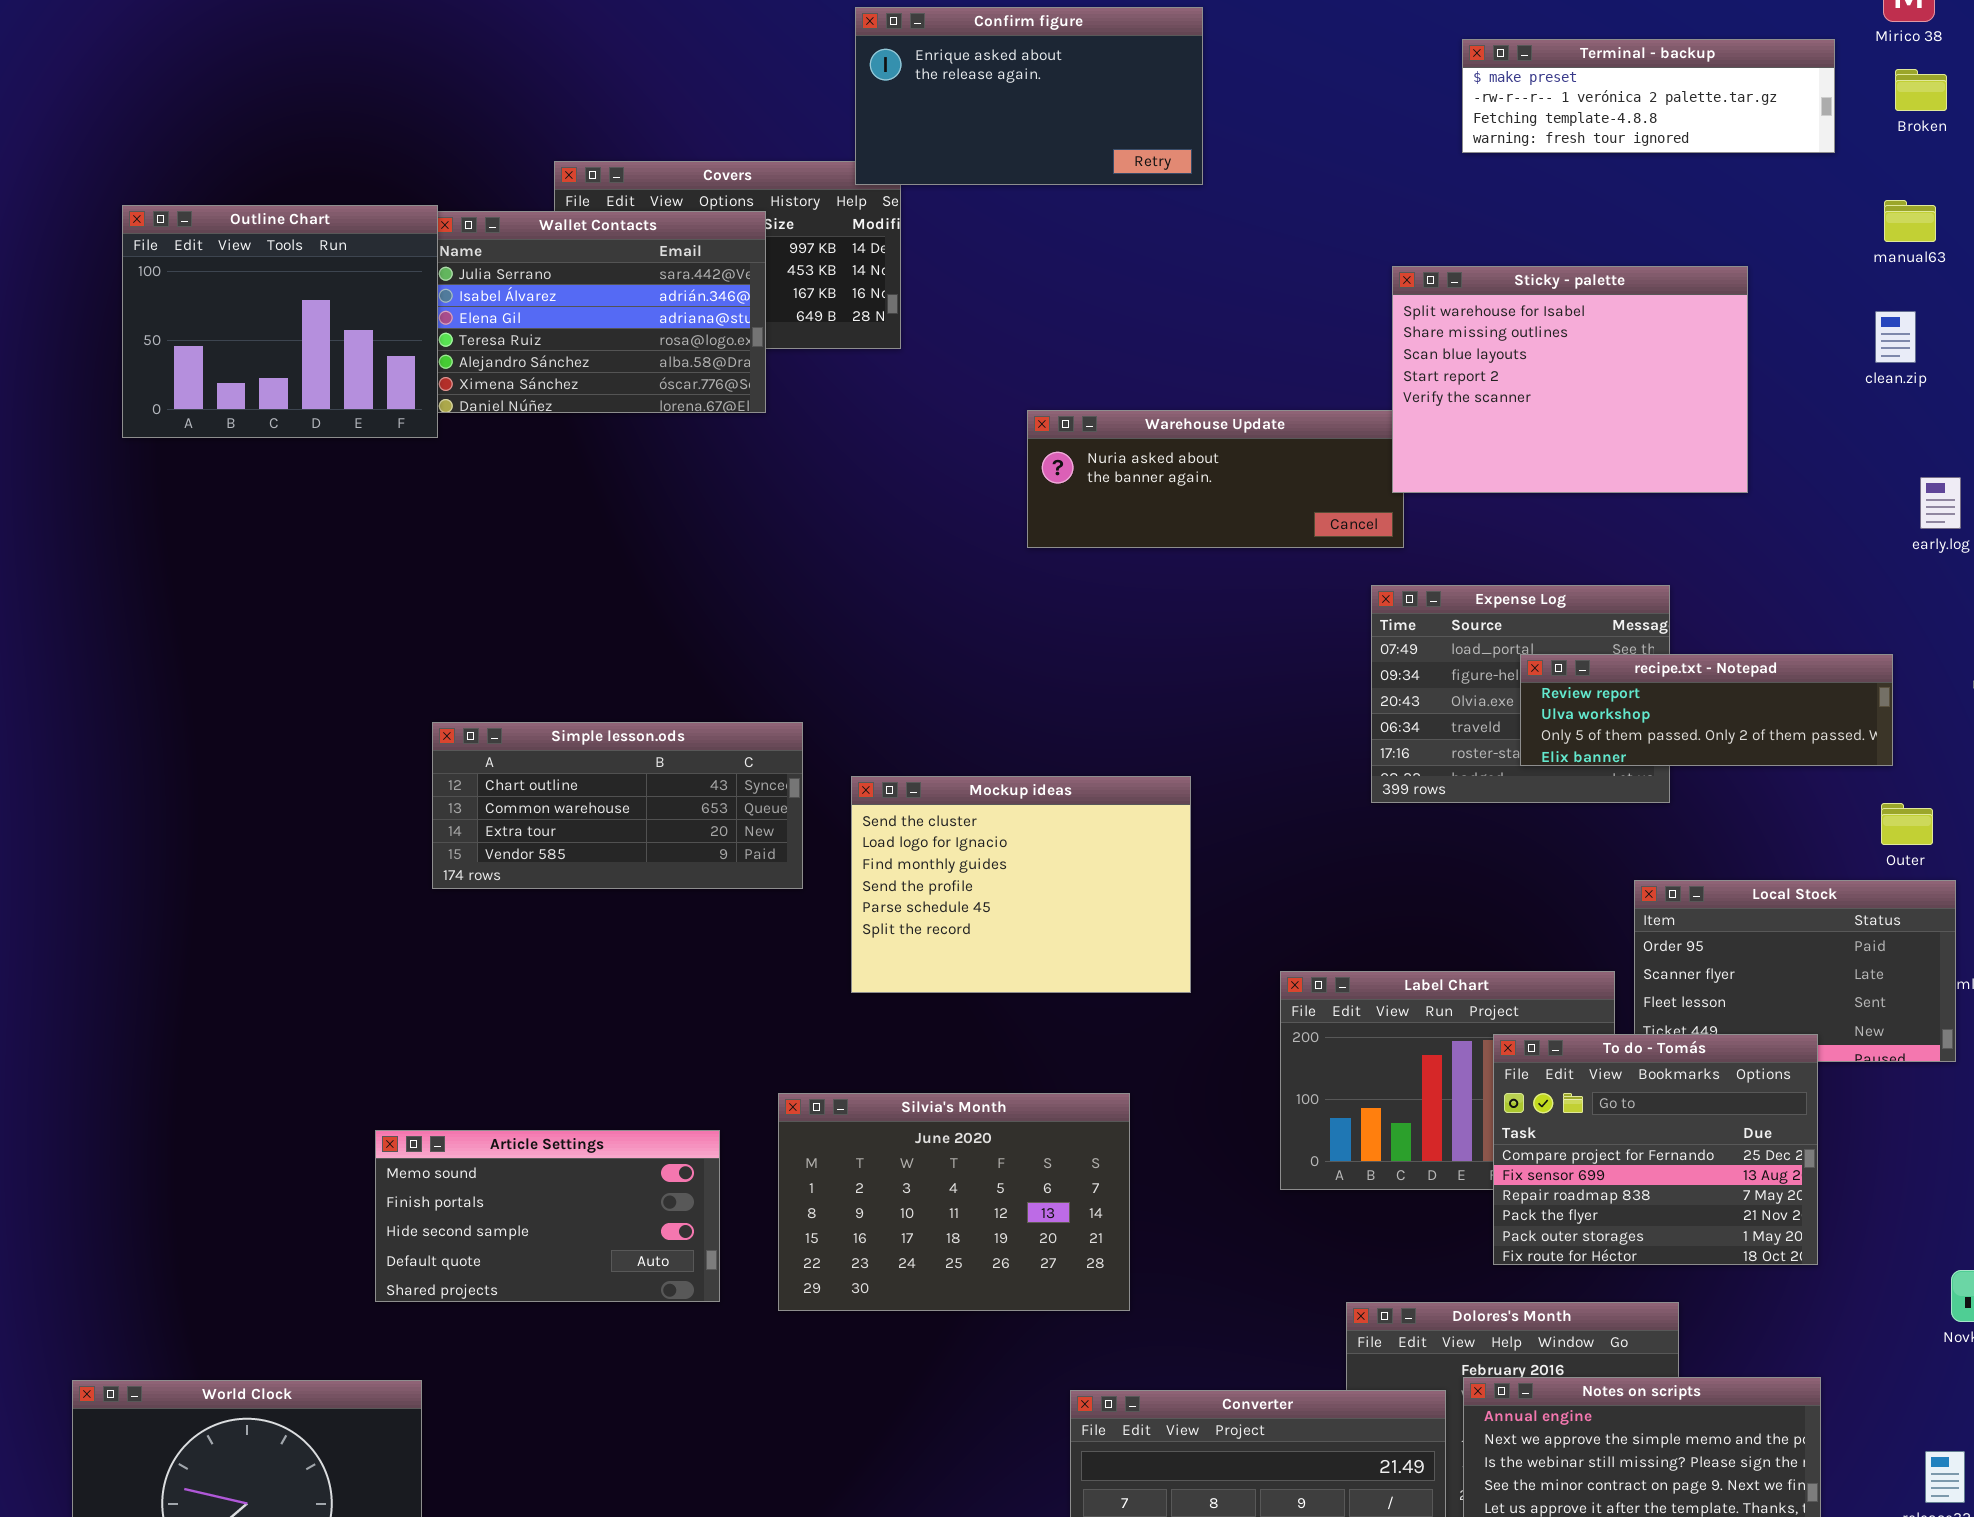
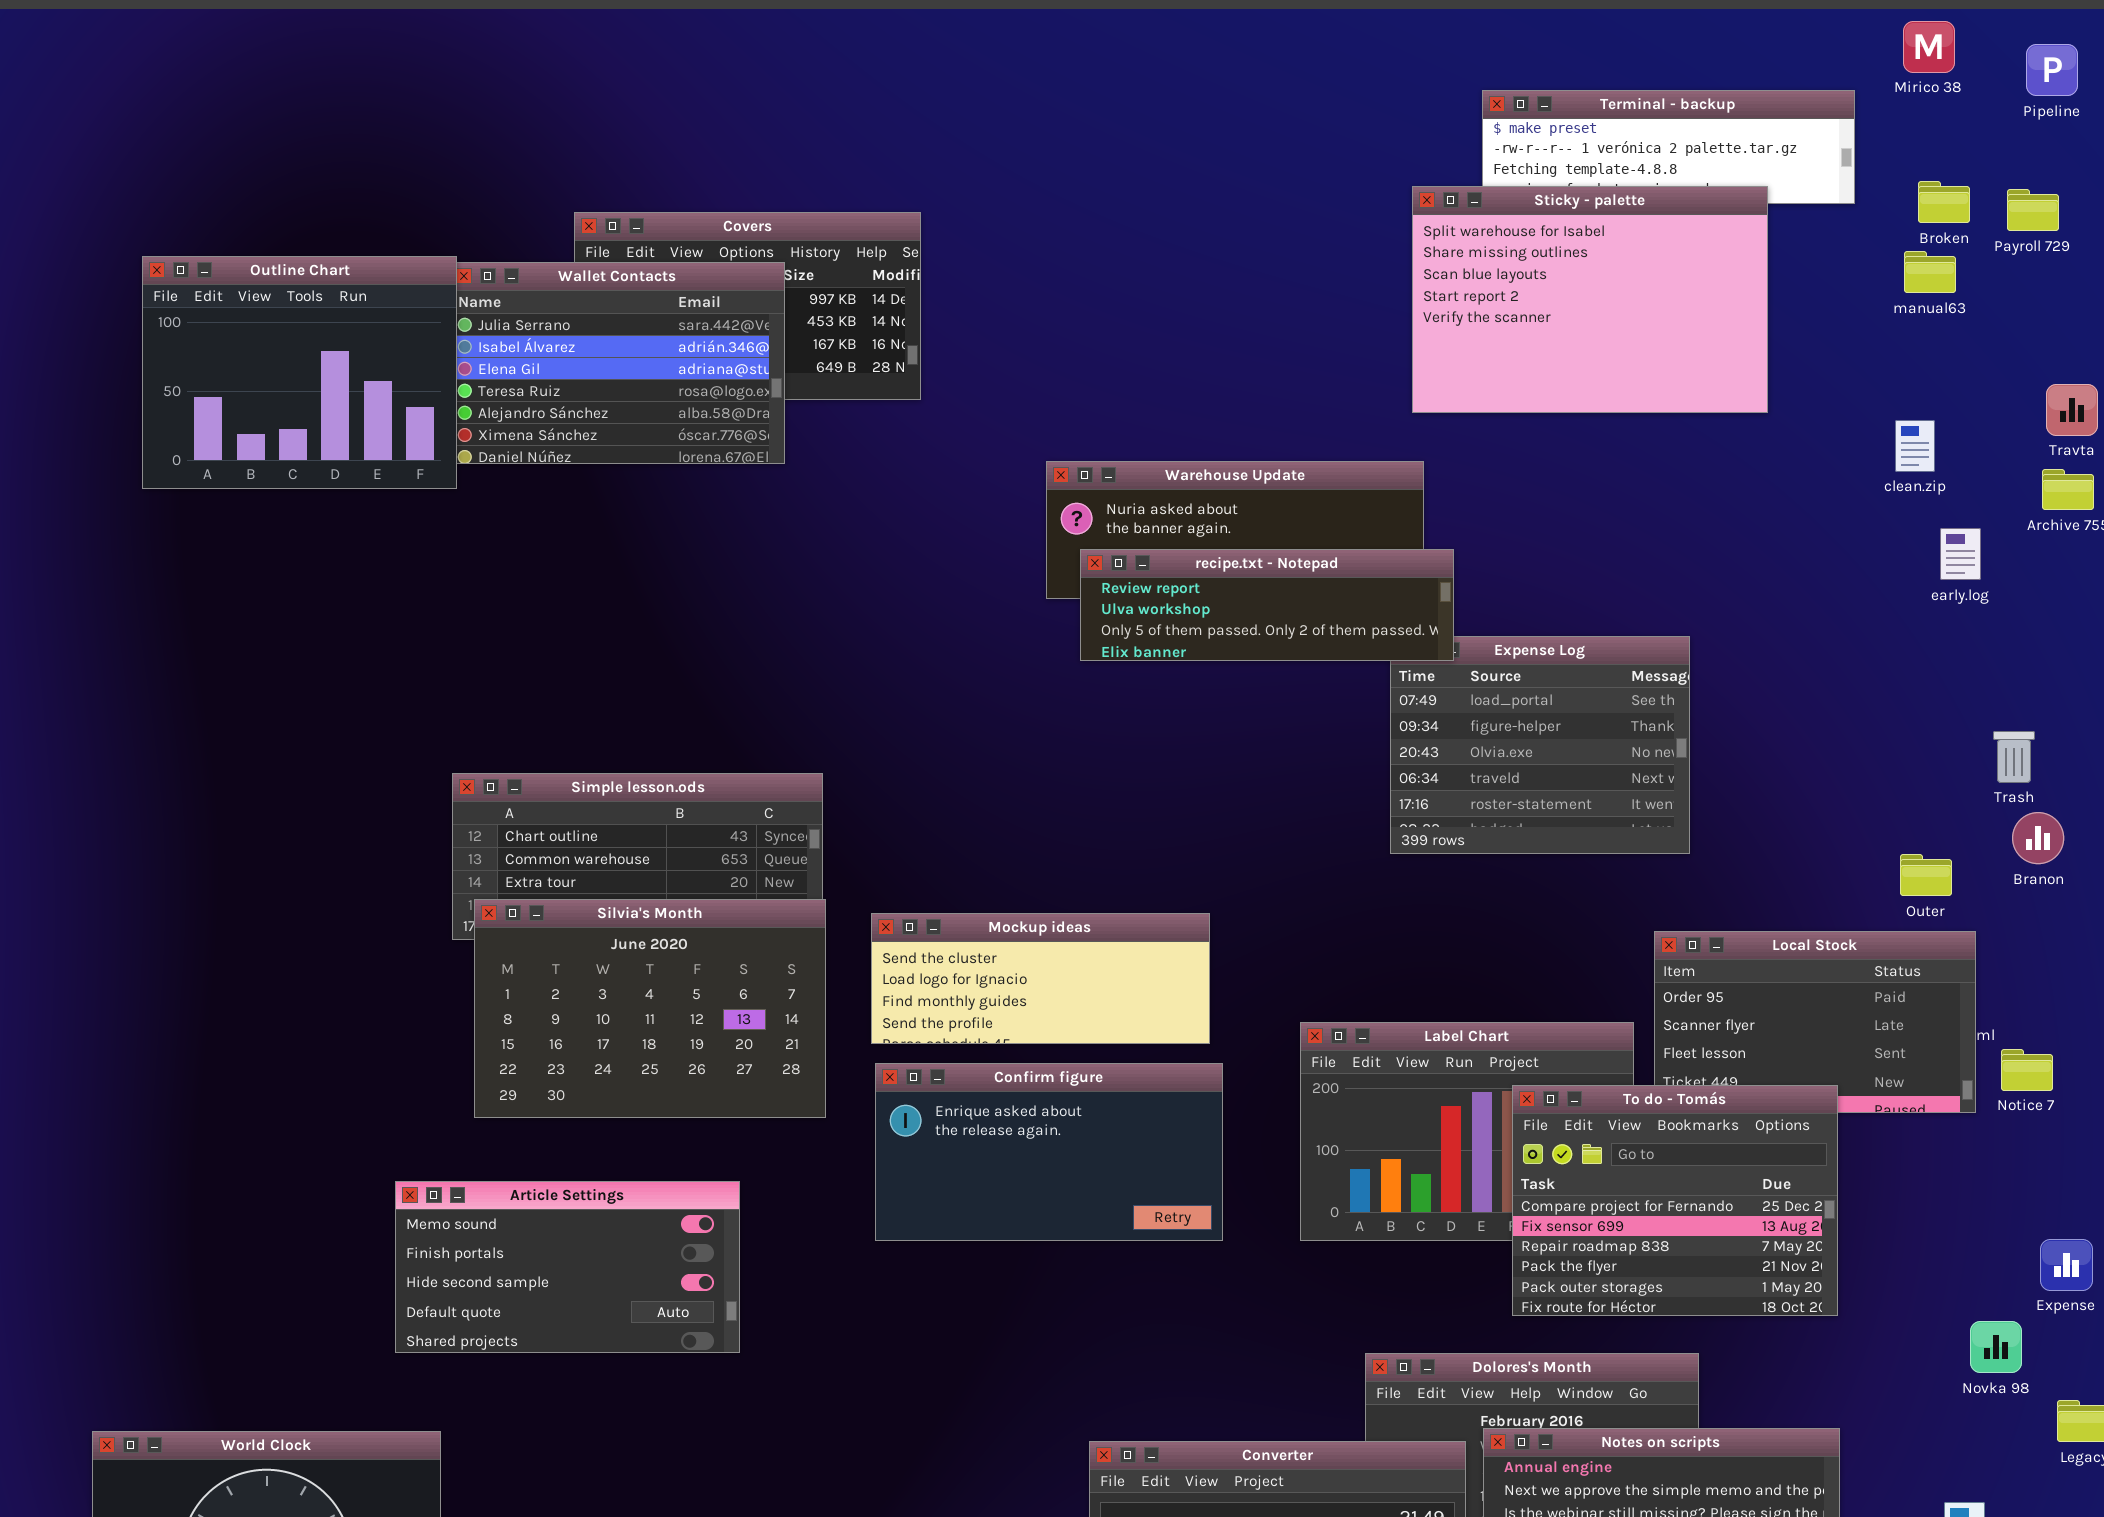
Confirm figure: [855,7,1203,185] -> [875,1063,1223,1241], moved
Broken: [1895,69,1947,111] -> [1918,181,1970,223], moved
Sticky - palette: [1392,266,1748,493] -> [1412,186,1768,413], moved
clean.zip: [1875,311,1916,363] -> [1895,420,1935,472], moved
recipe.txt - Notepad: [1520,654,1893,766] -> [1080,549,1454,661], moved
Mockup ideas: [851,776,1191,993] -> [871,913,1210,1044], resized
Silvia's Month: [778,1093,1130,1311] -> [474,899,826,1118], moved

